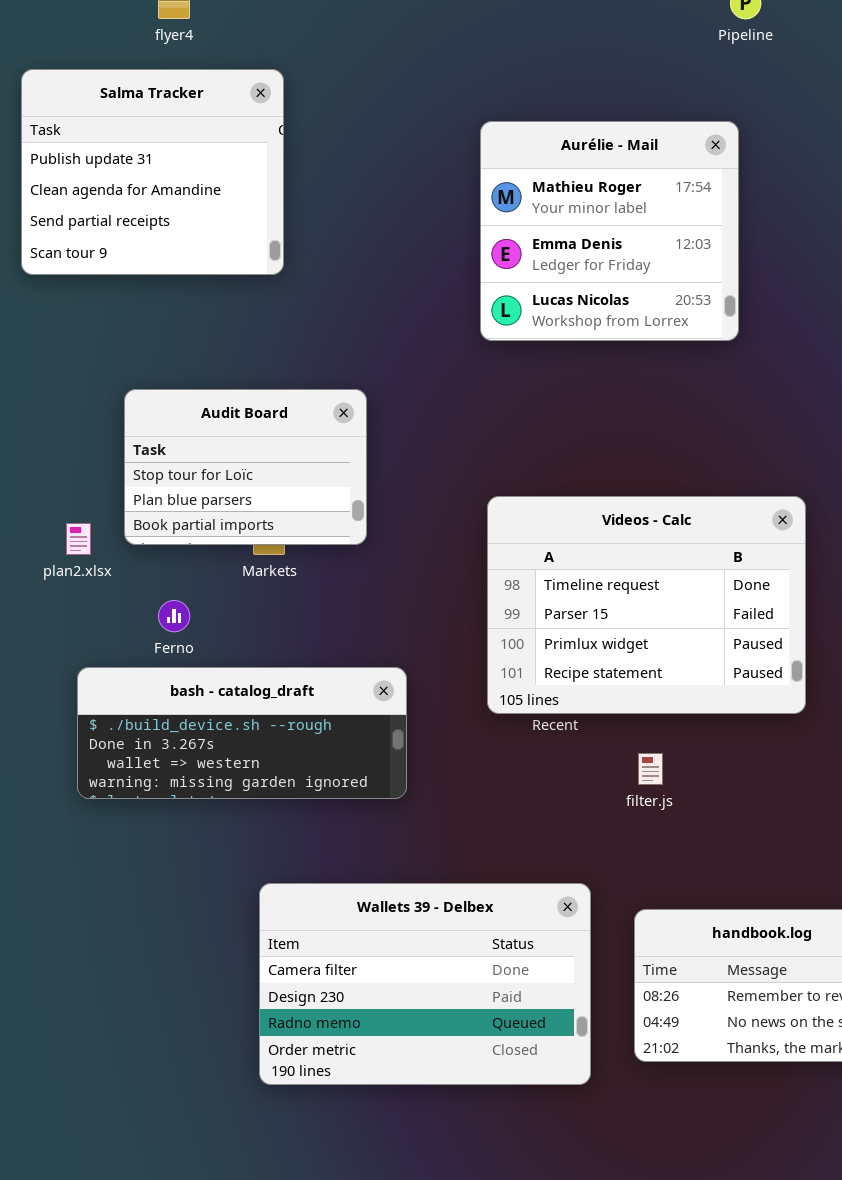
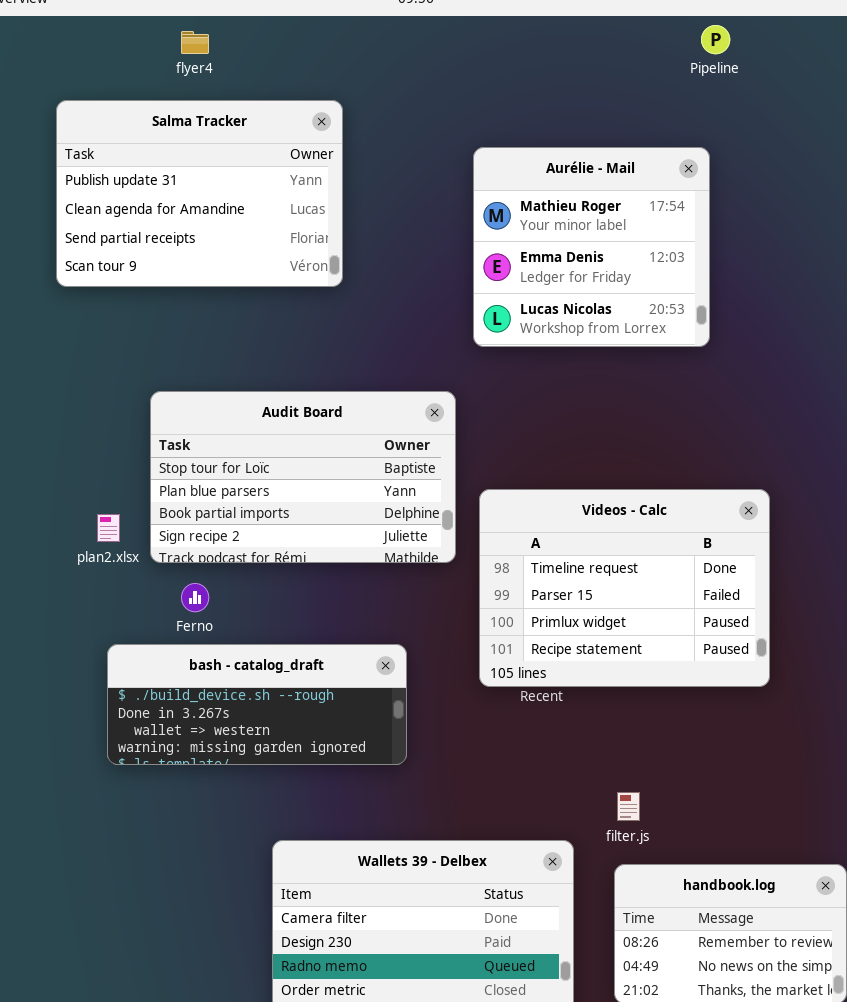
Salma Tracker: [21,69,284,275] -> [56,100,343,287], resized
Audit Board: [124,389,367,545] -> [150,391,456,563], resized
filter.js: [638,753,663,785] -> [617,792,640,821], moved

